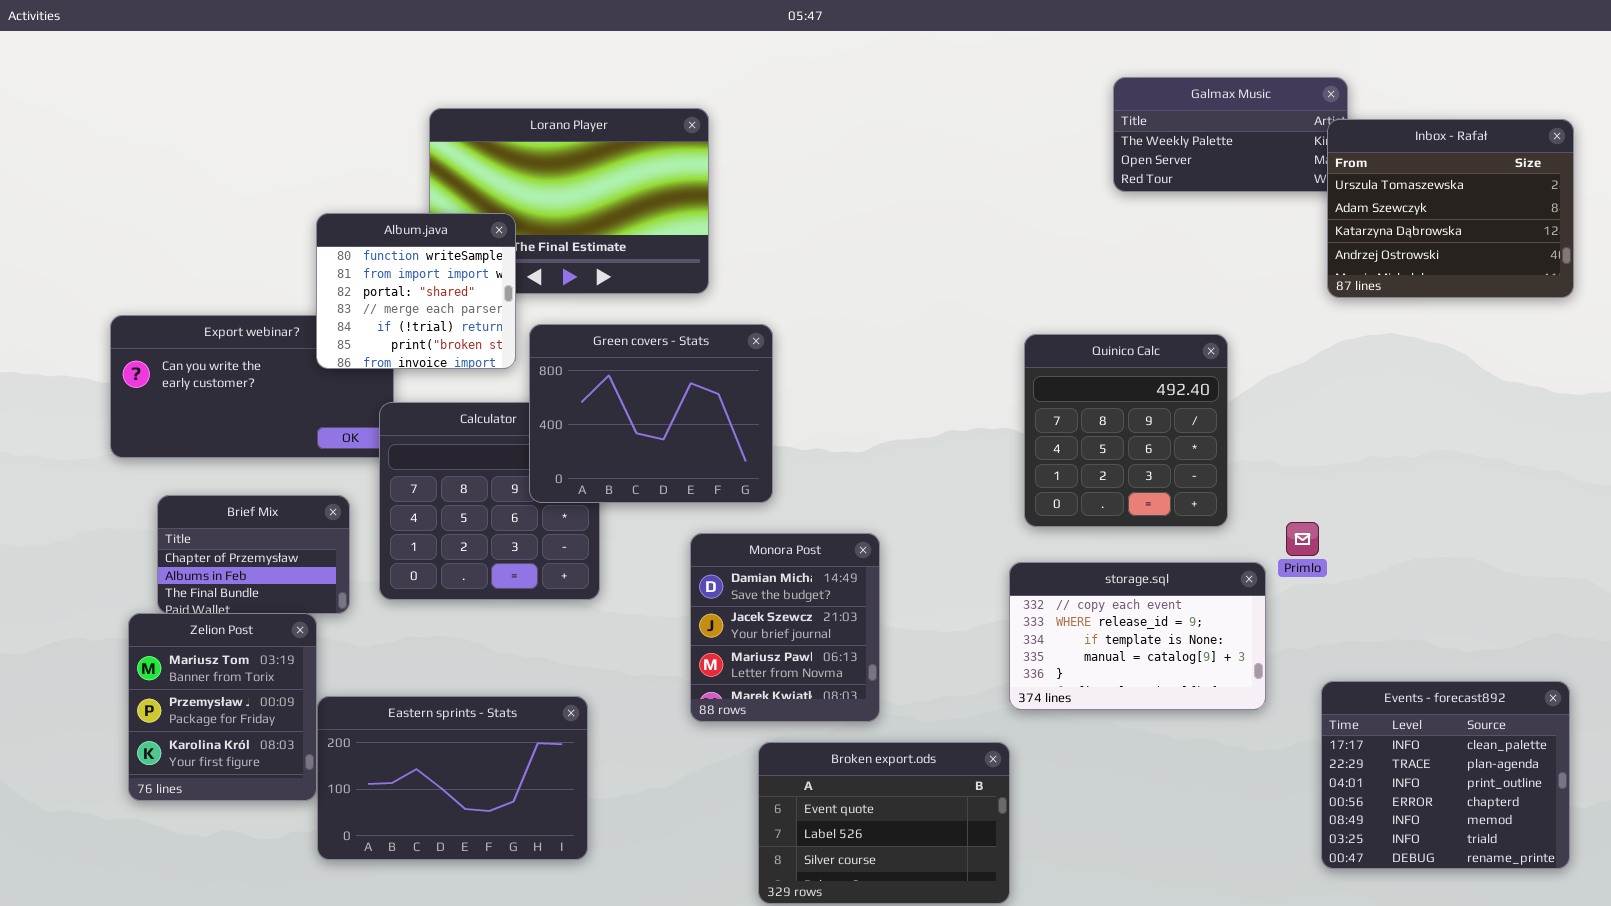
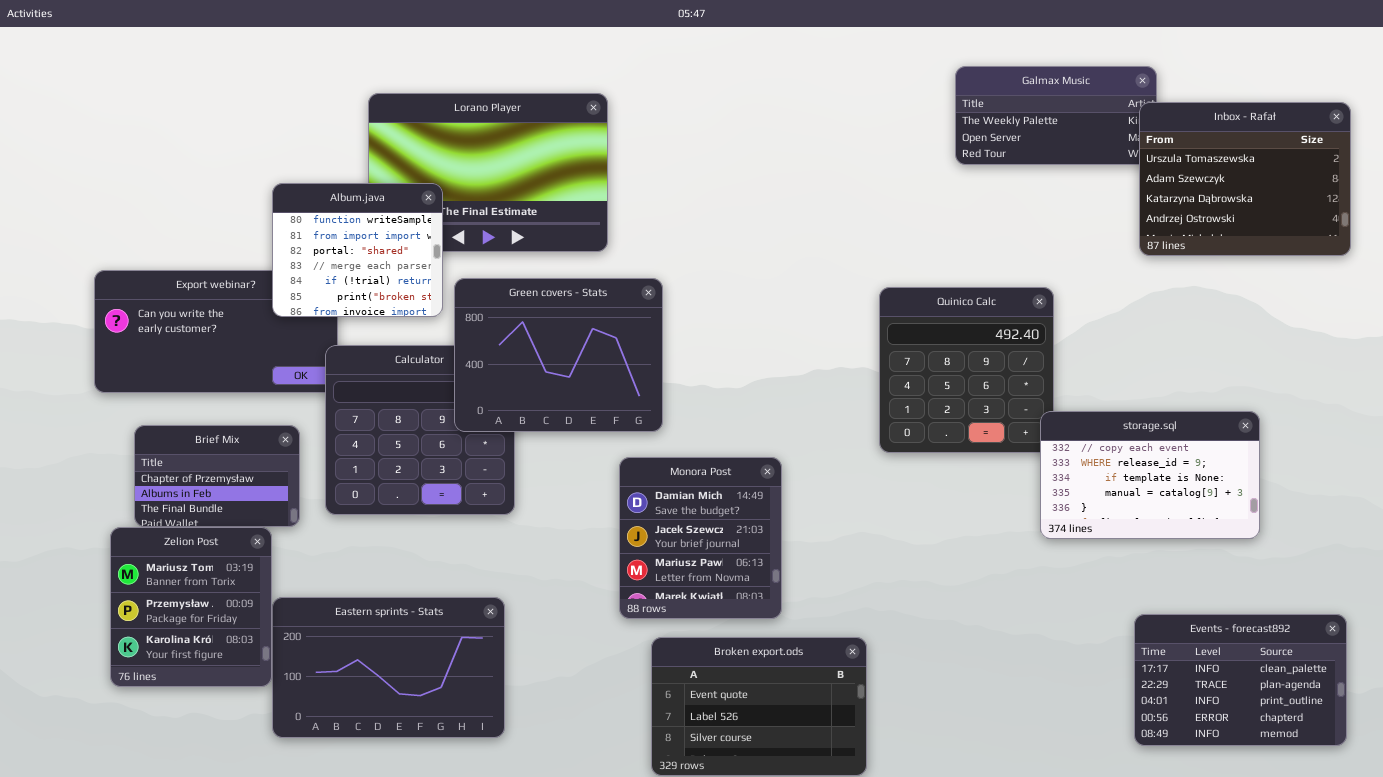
Monora Post: [690,533,880,722] -> [619,457,782,619], moved
storage.sql: [1009,562,1266,710] -> [1040,411,1260,539], moved
Events - forecast892: [1321,681,1570,869] -> [1134,614,1347,746], resized

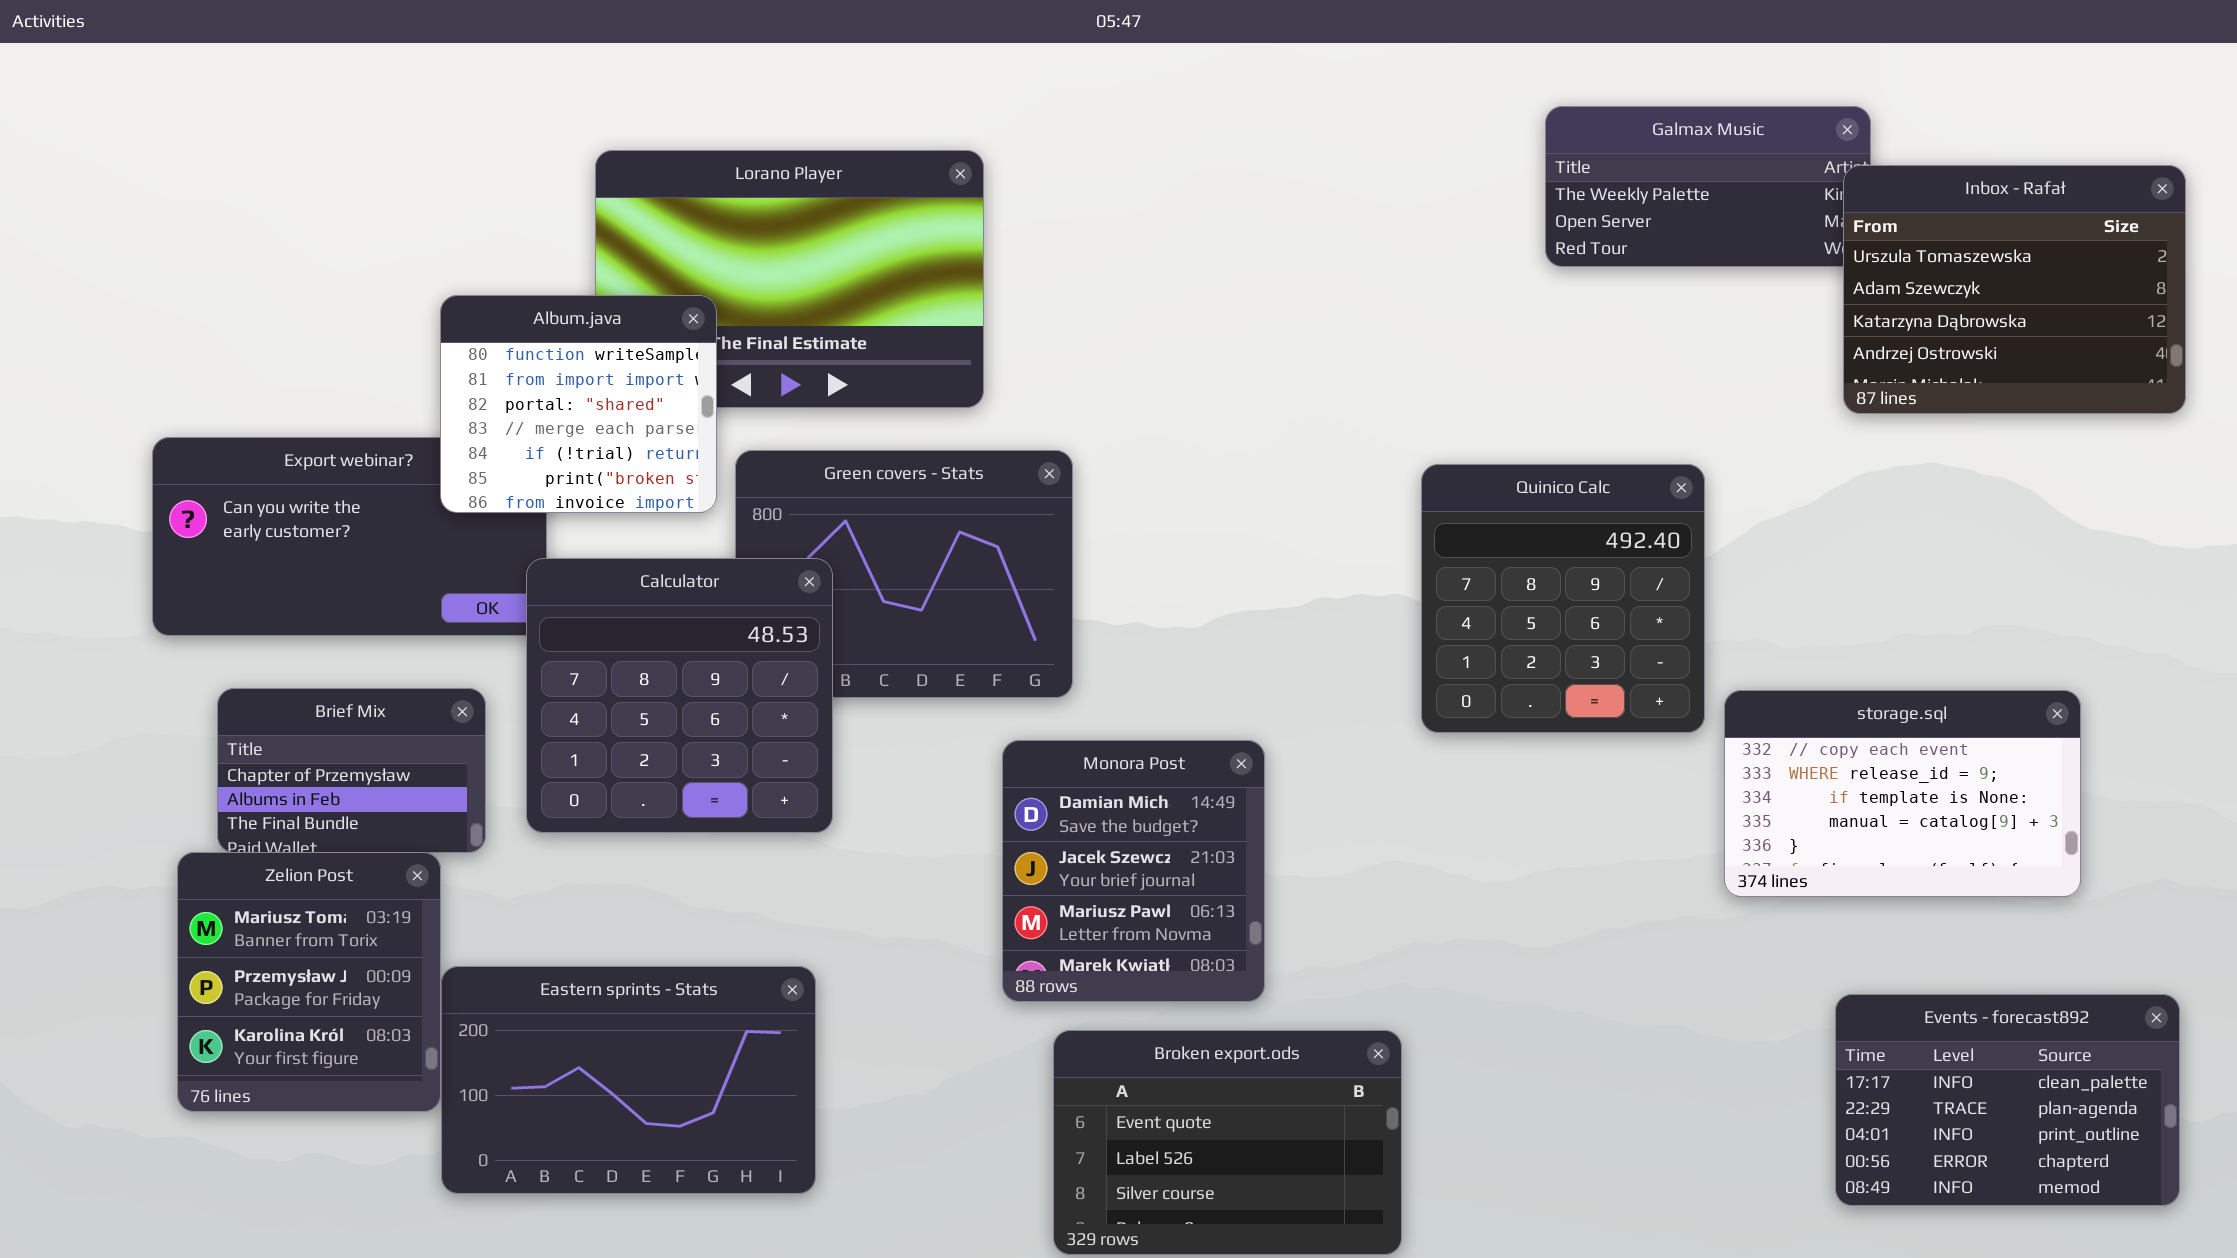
Calculator: [325,345,515,515] -> [526,558,833,833], raised
storage.sql: [1040,411,1260,539] -> [1724,690,2081,897], moved

